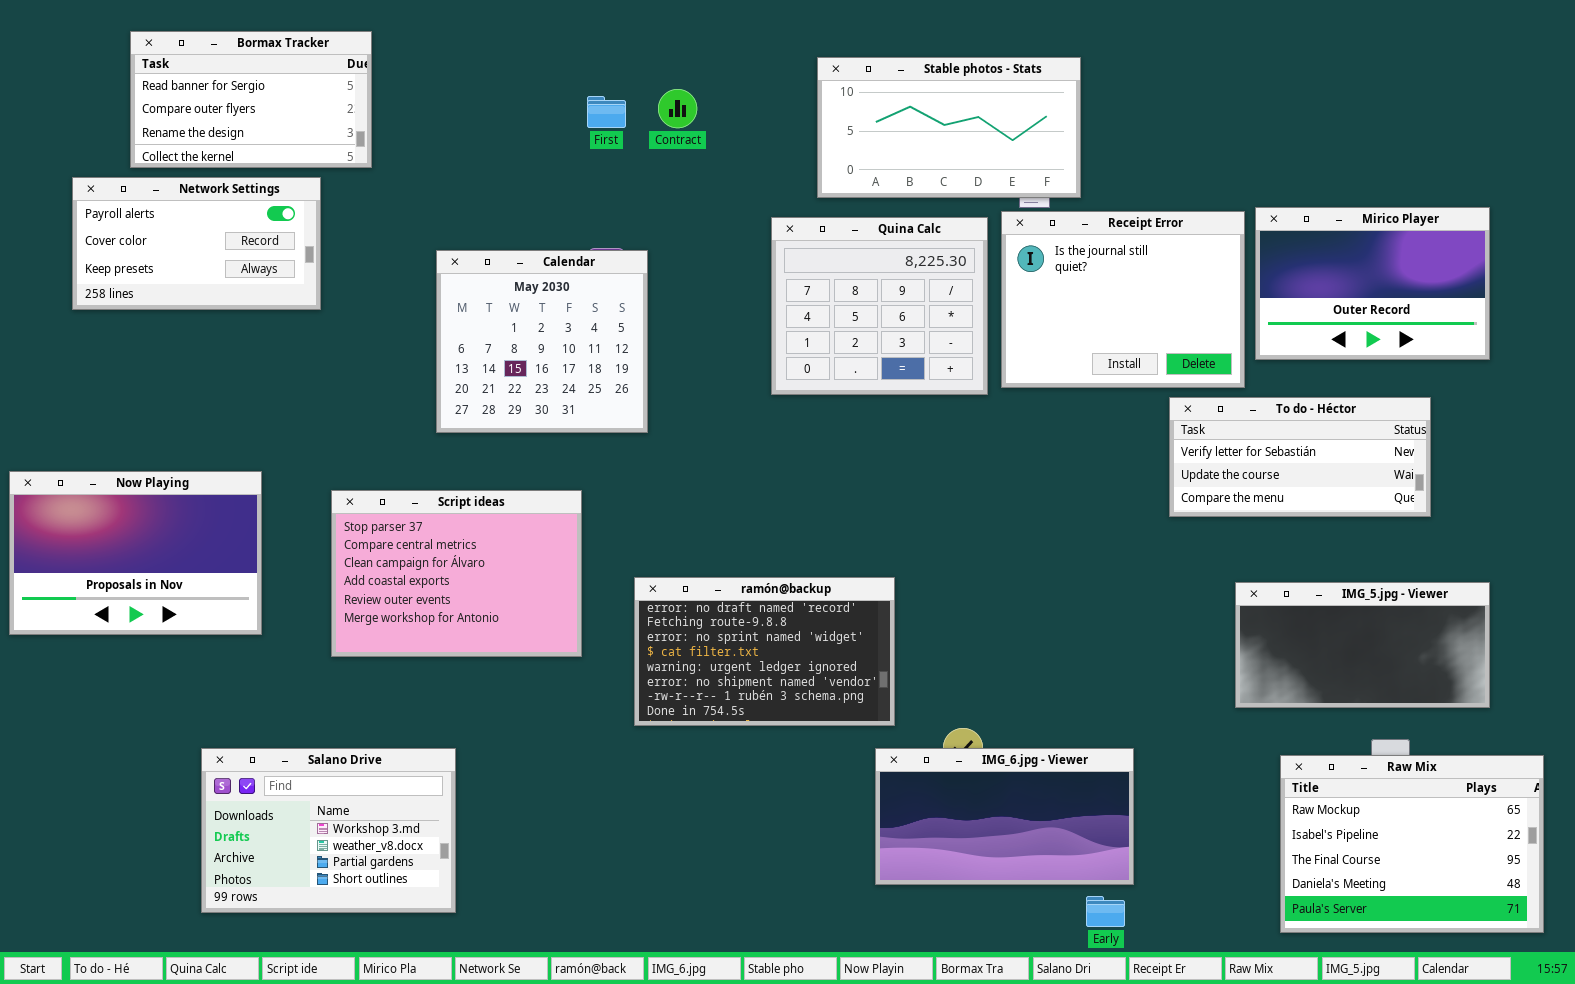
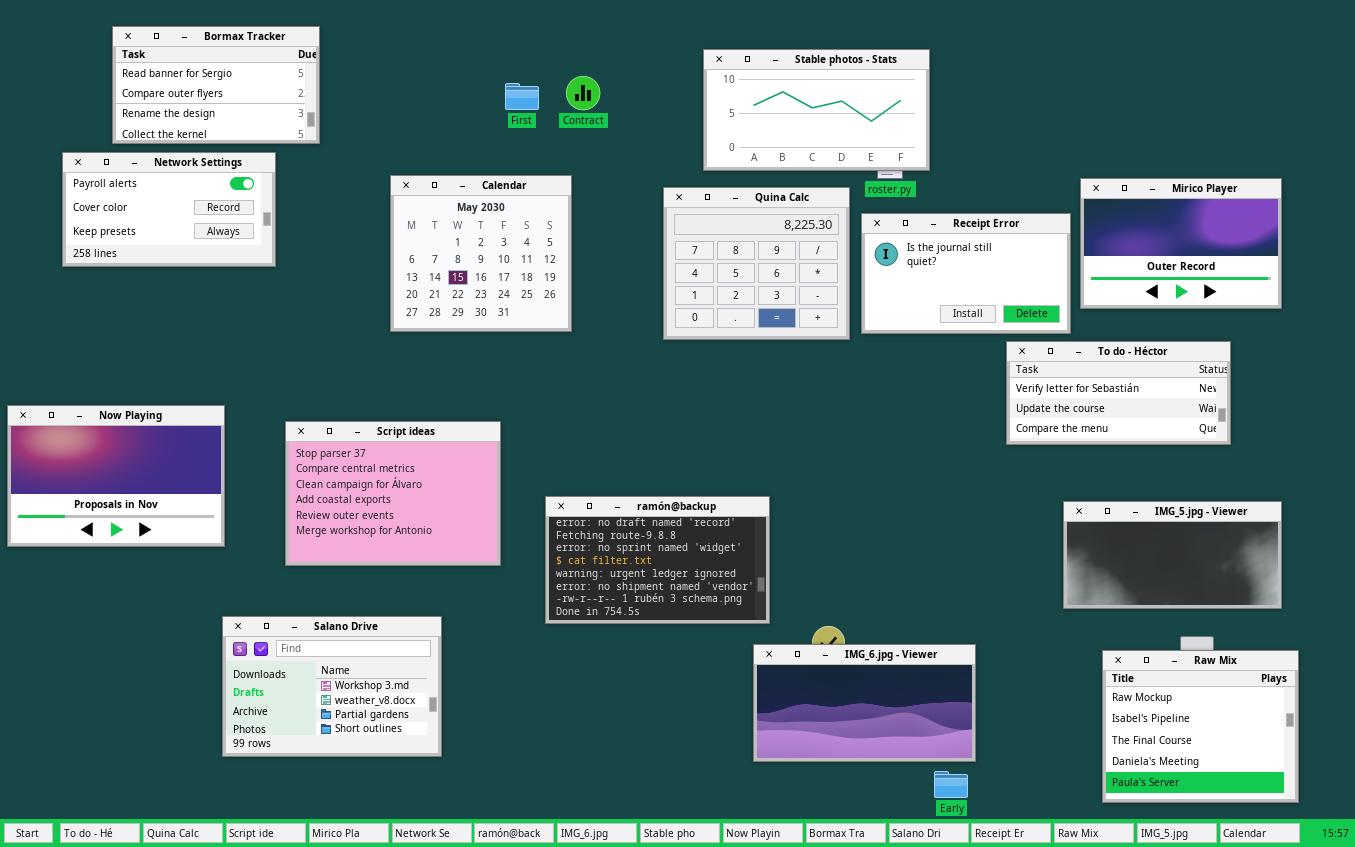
Receipt Error: [1001,211,1245,388] -> [861,213,1071,334], resized
Calendar: [436,250,648,433] -> [390,175,572,332], moved
Salano Drive: [201,748,456,913] -> [222,616,442,757], moved
Raw Mix: [1280,755,1544,933] -> [1102,650,1299,803], resized

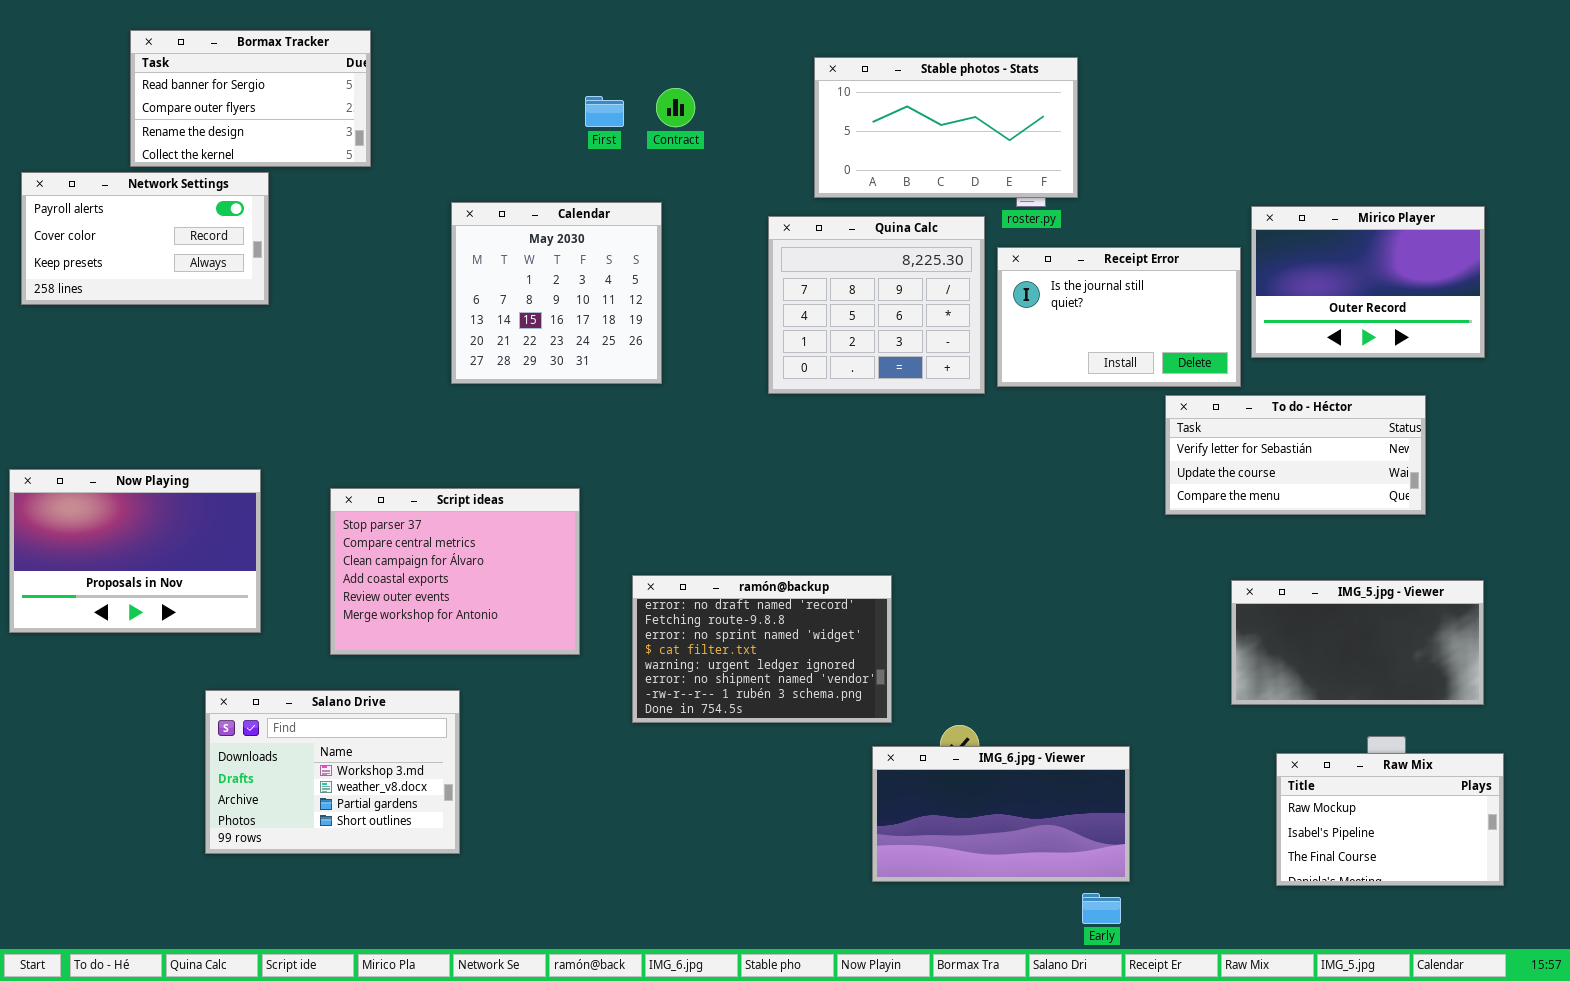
Network Settings: [62,152,276,267] -> [21,172,269,305], moved
Salano Drive: [222,616,442,757] -> [205,690,460,854], moved
Raw Mix: [1102,650,1299,803] -> [1276,753,1504,886], resized

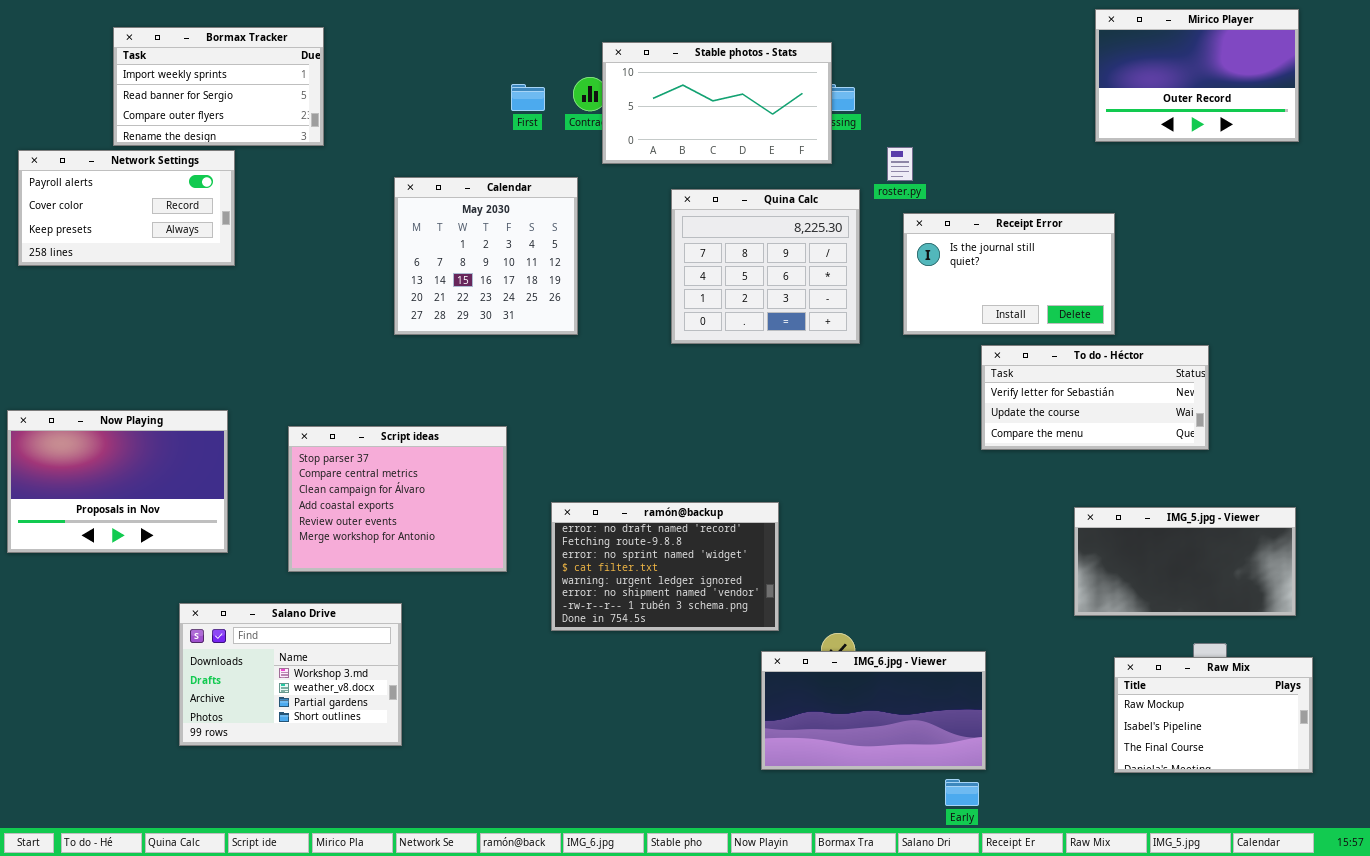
Bormax Tracker: [130,30,371,167] -> [113,27,324,146], scrolled up 1 row
Stable photos - Stats: [814,57,1078,198] -> [602,42,832,164], moved
Mirico Player: [1251,206,1485,358] -> [1095,9,1299,142], moved
Receipt Error: [997,247,1241,387] -> [903,213,1115,335], moved
To do - Héctor: [1165,395,1426,515] -> [981,345,1209,450], moved

